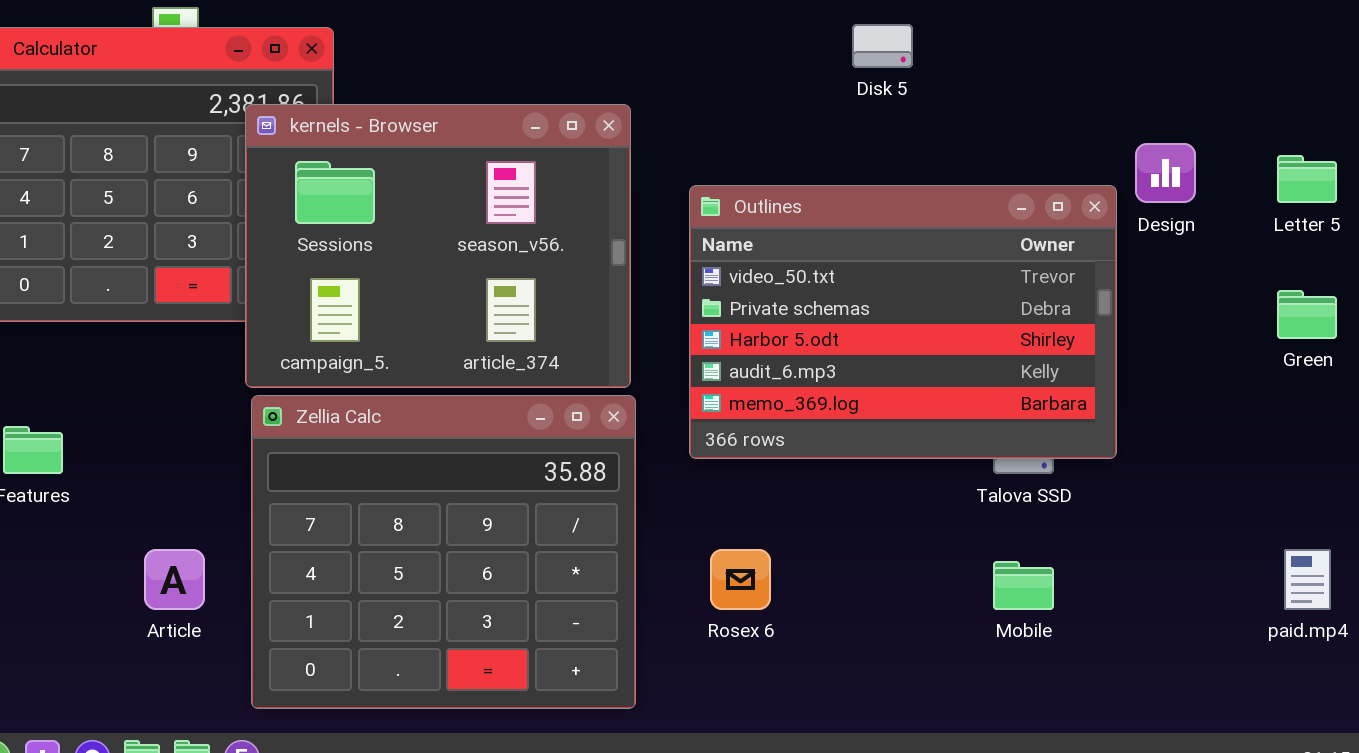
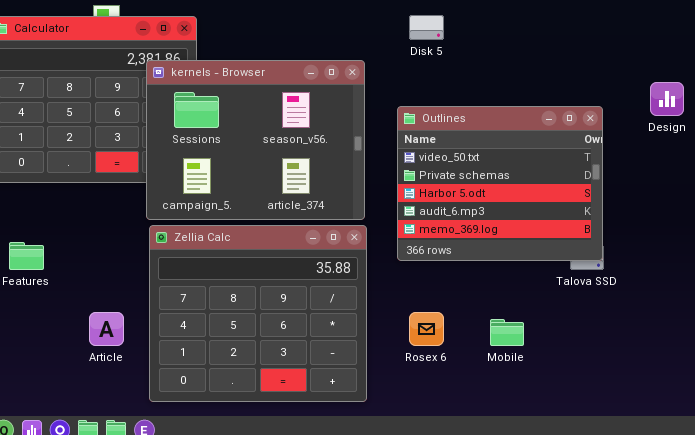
Disk 5: [852,24,913,68] -> [409,15,444,40], moved
Outlines: [689,185,1117,459] -> [397,106,603,261], resized
Mobile: [993,561,1054,610] -> [490,319,524,346], moved

